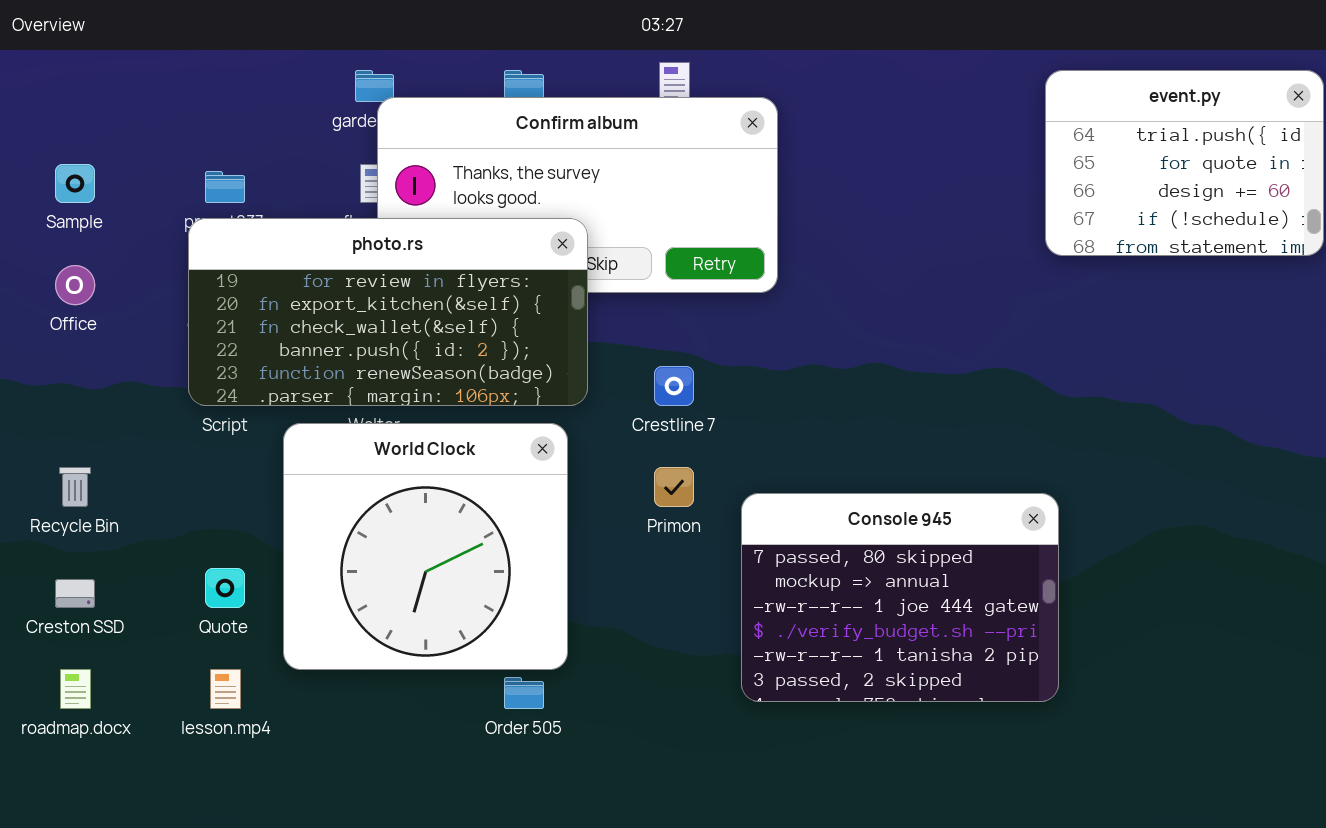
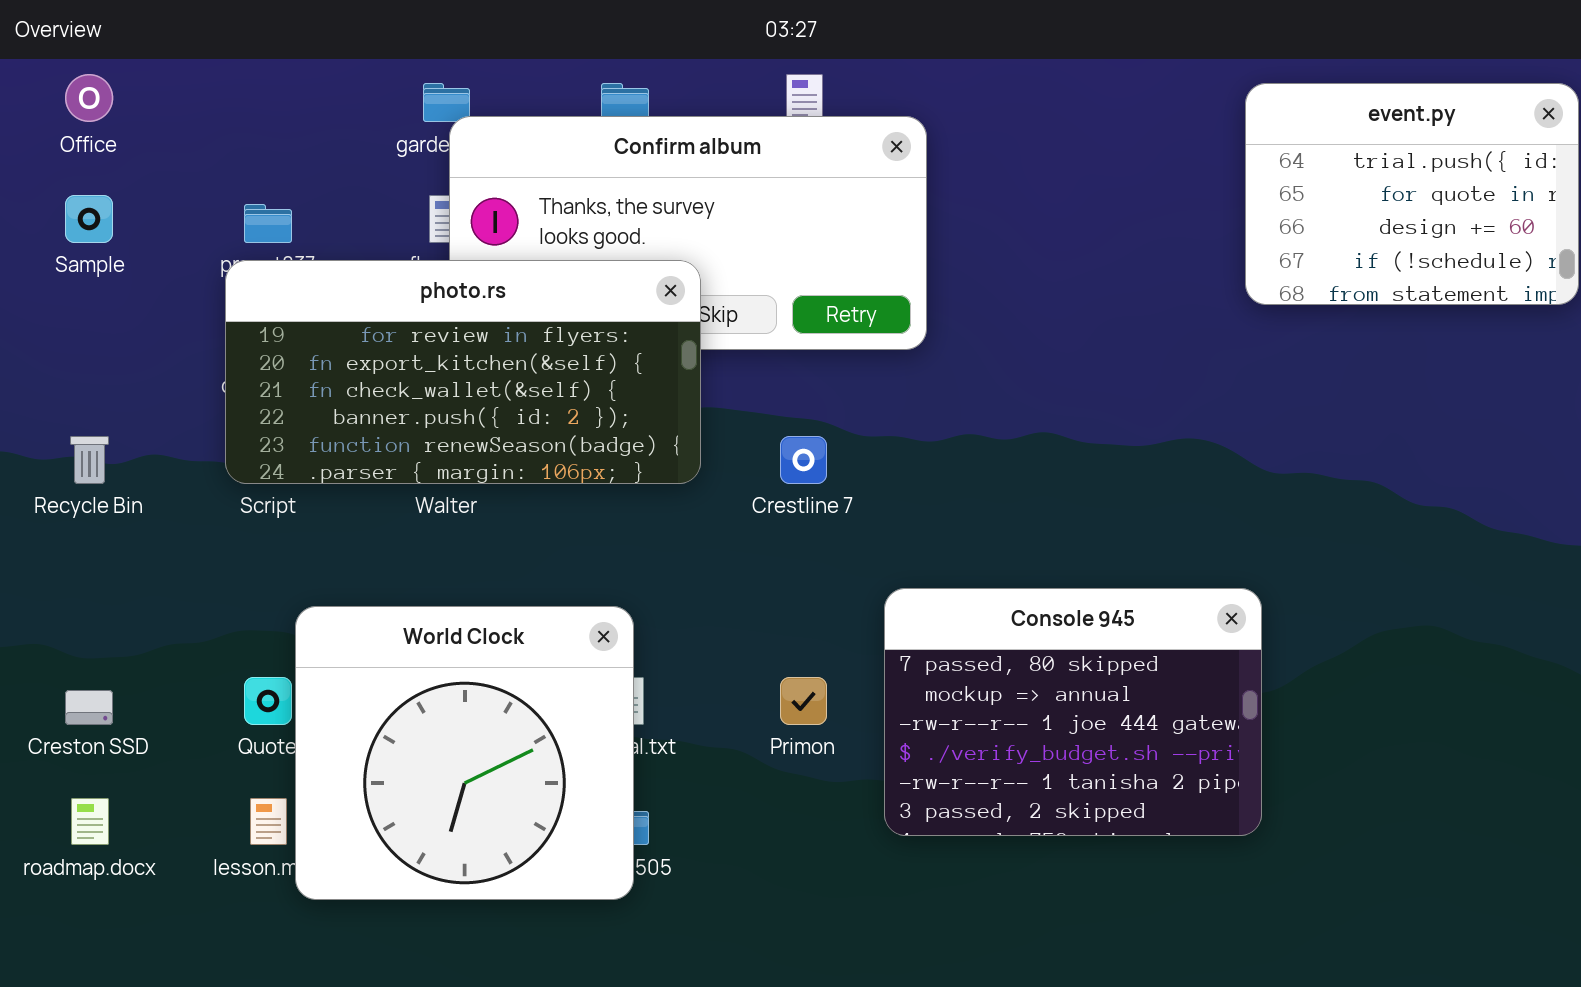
Office: [55,265,95,305] -> [65,74,113,122], moved
World Clock: [283,423,568,670] -> [295,606,634,900], moved
Recycle Bin: [59,467,91,507] -> [70,436,109,484], moved
Primon: [654,467,694,507] -> [780,677,827,725], moved

